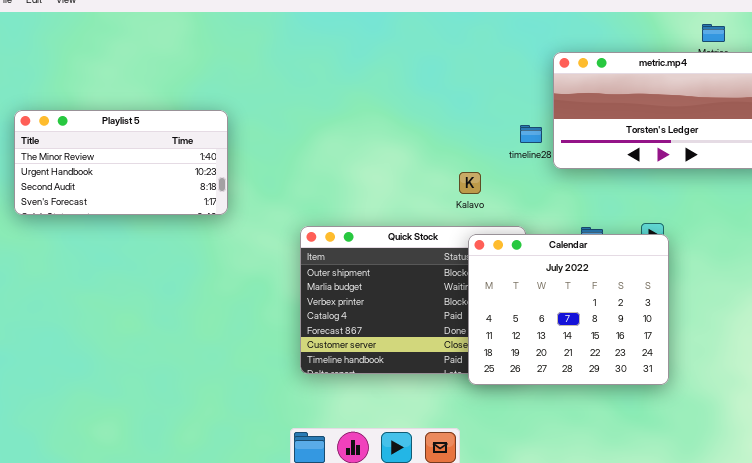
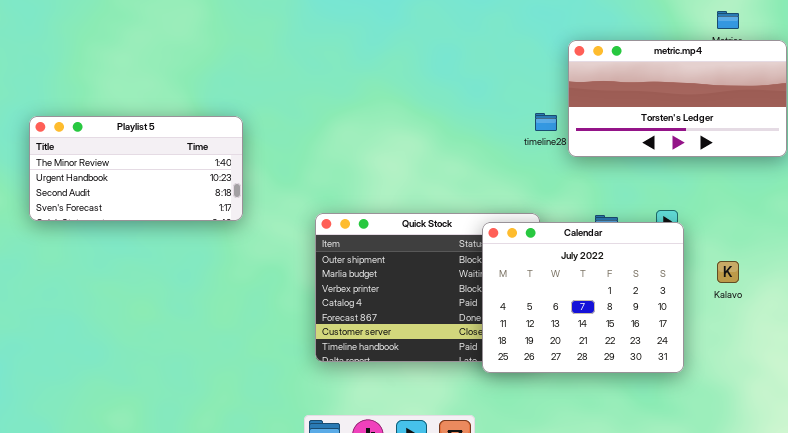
Playlist 5: [14,110,228,215] -> [29,116,243,221], moved
Kalavo: [459,172,481,194] -> [717,261,739,283], moved

